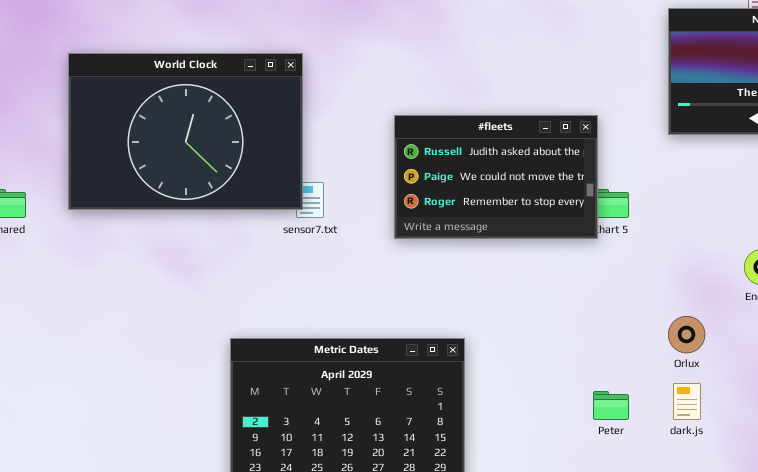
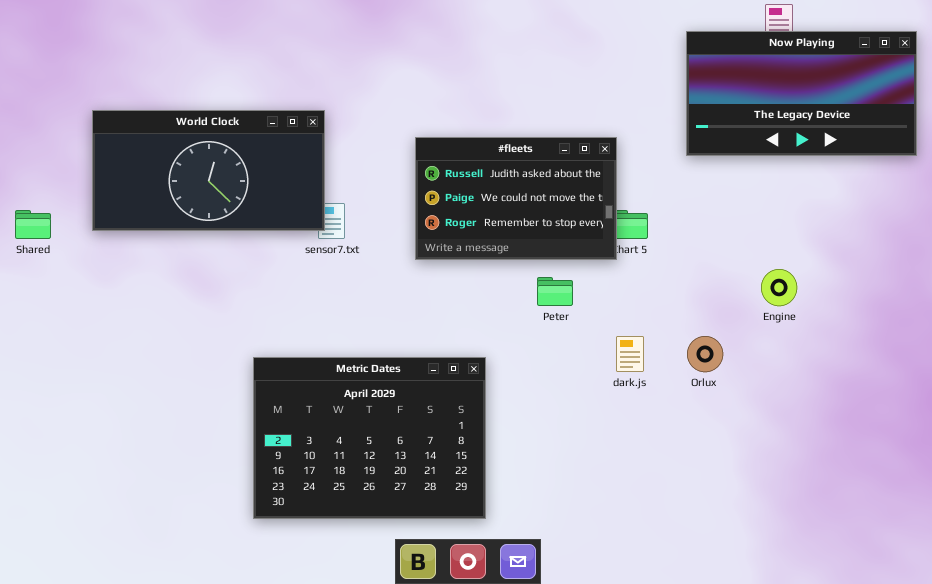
World Clock: [68,53,303,210] -> [92,110,325,231], resized
dark.js: [673,383,701,420] -> [616,336,644,372], moved
Peter: [593,391,629,420] -> [537,277,573,306], moved

